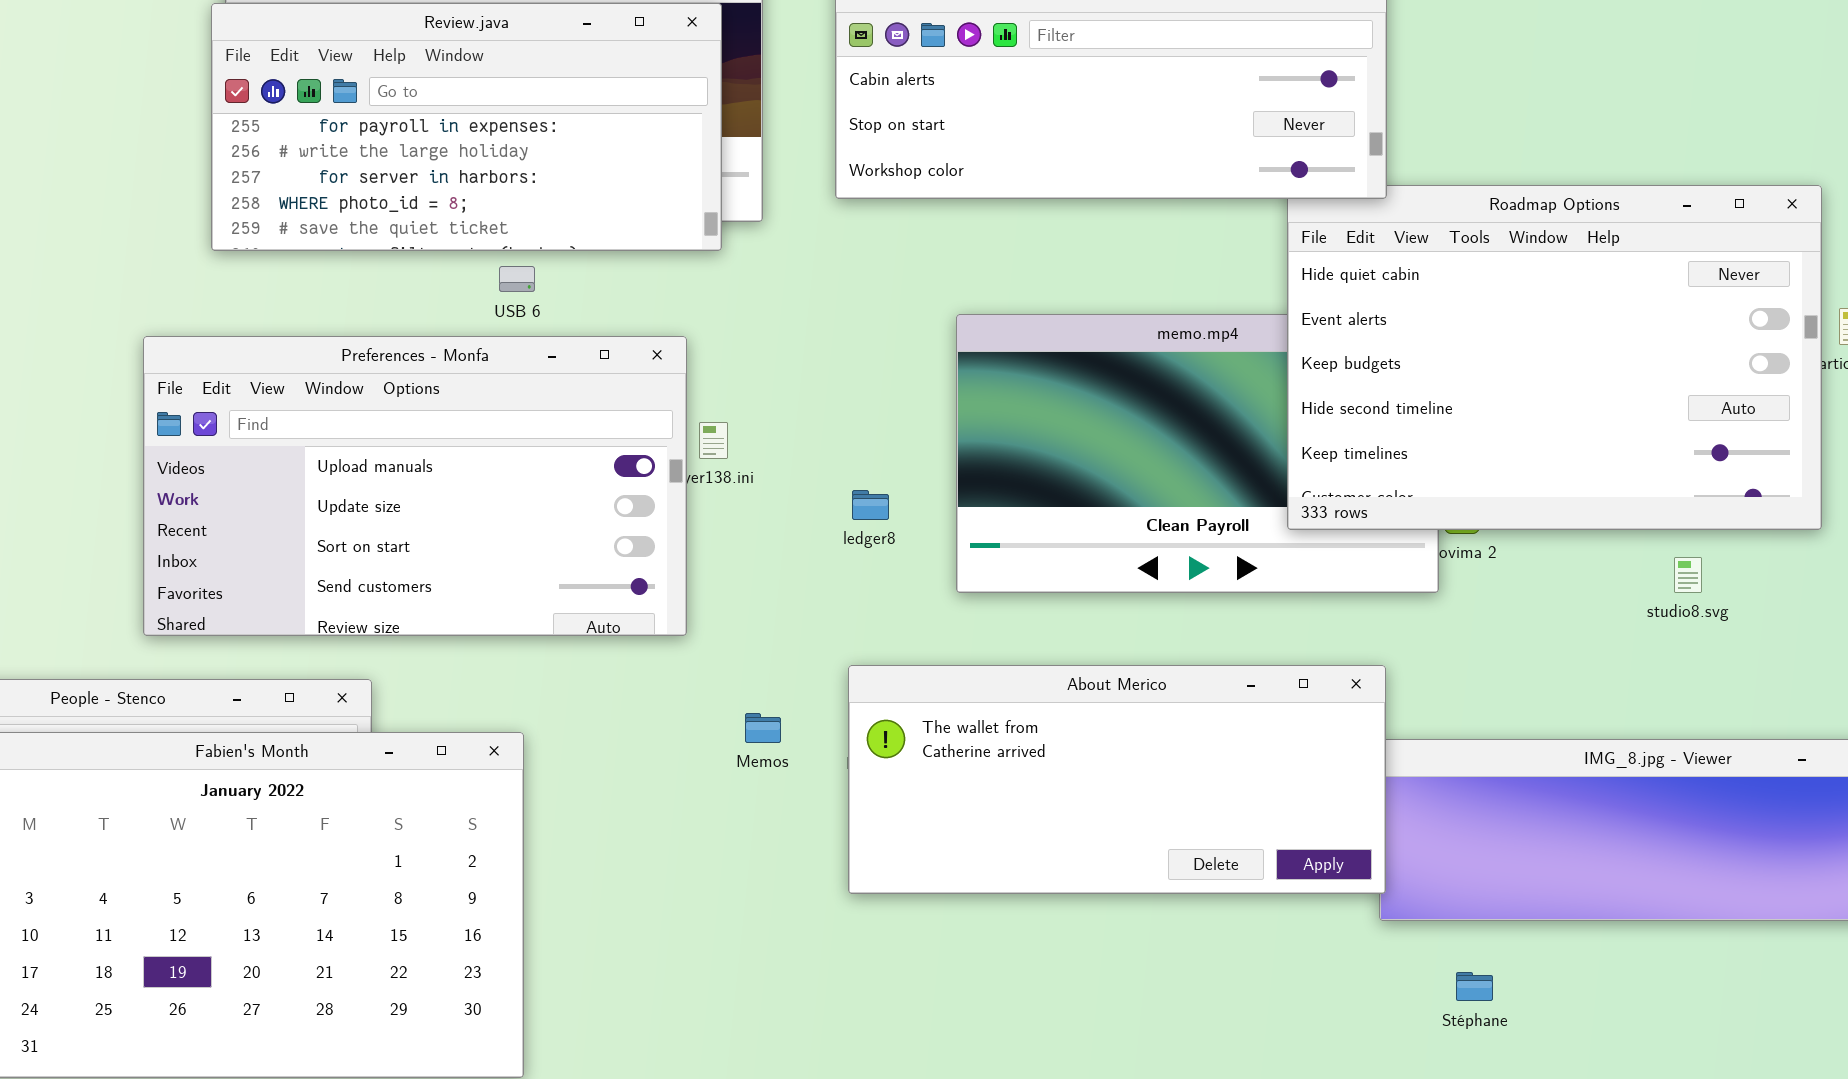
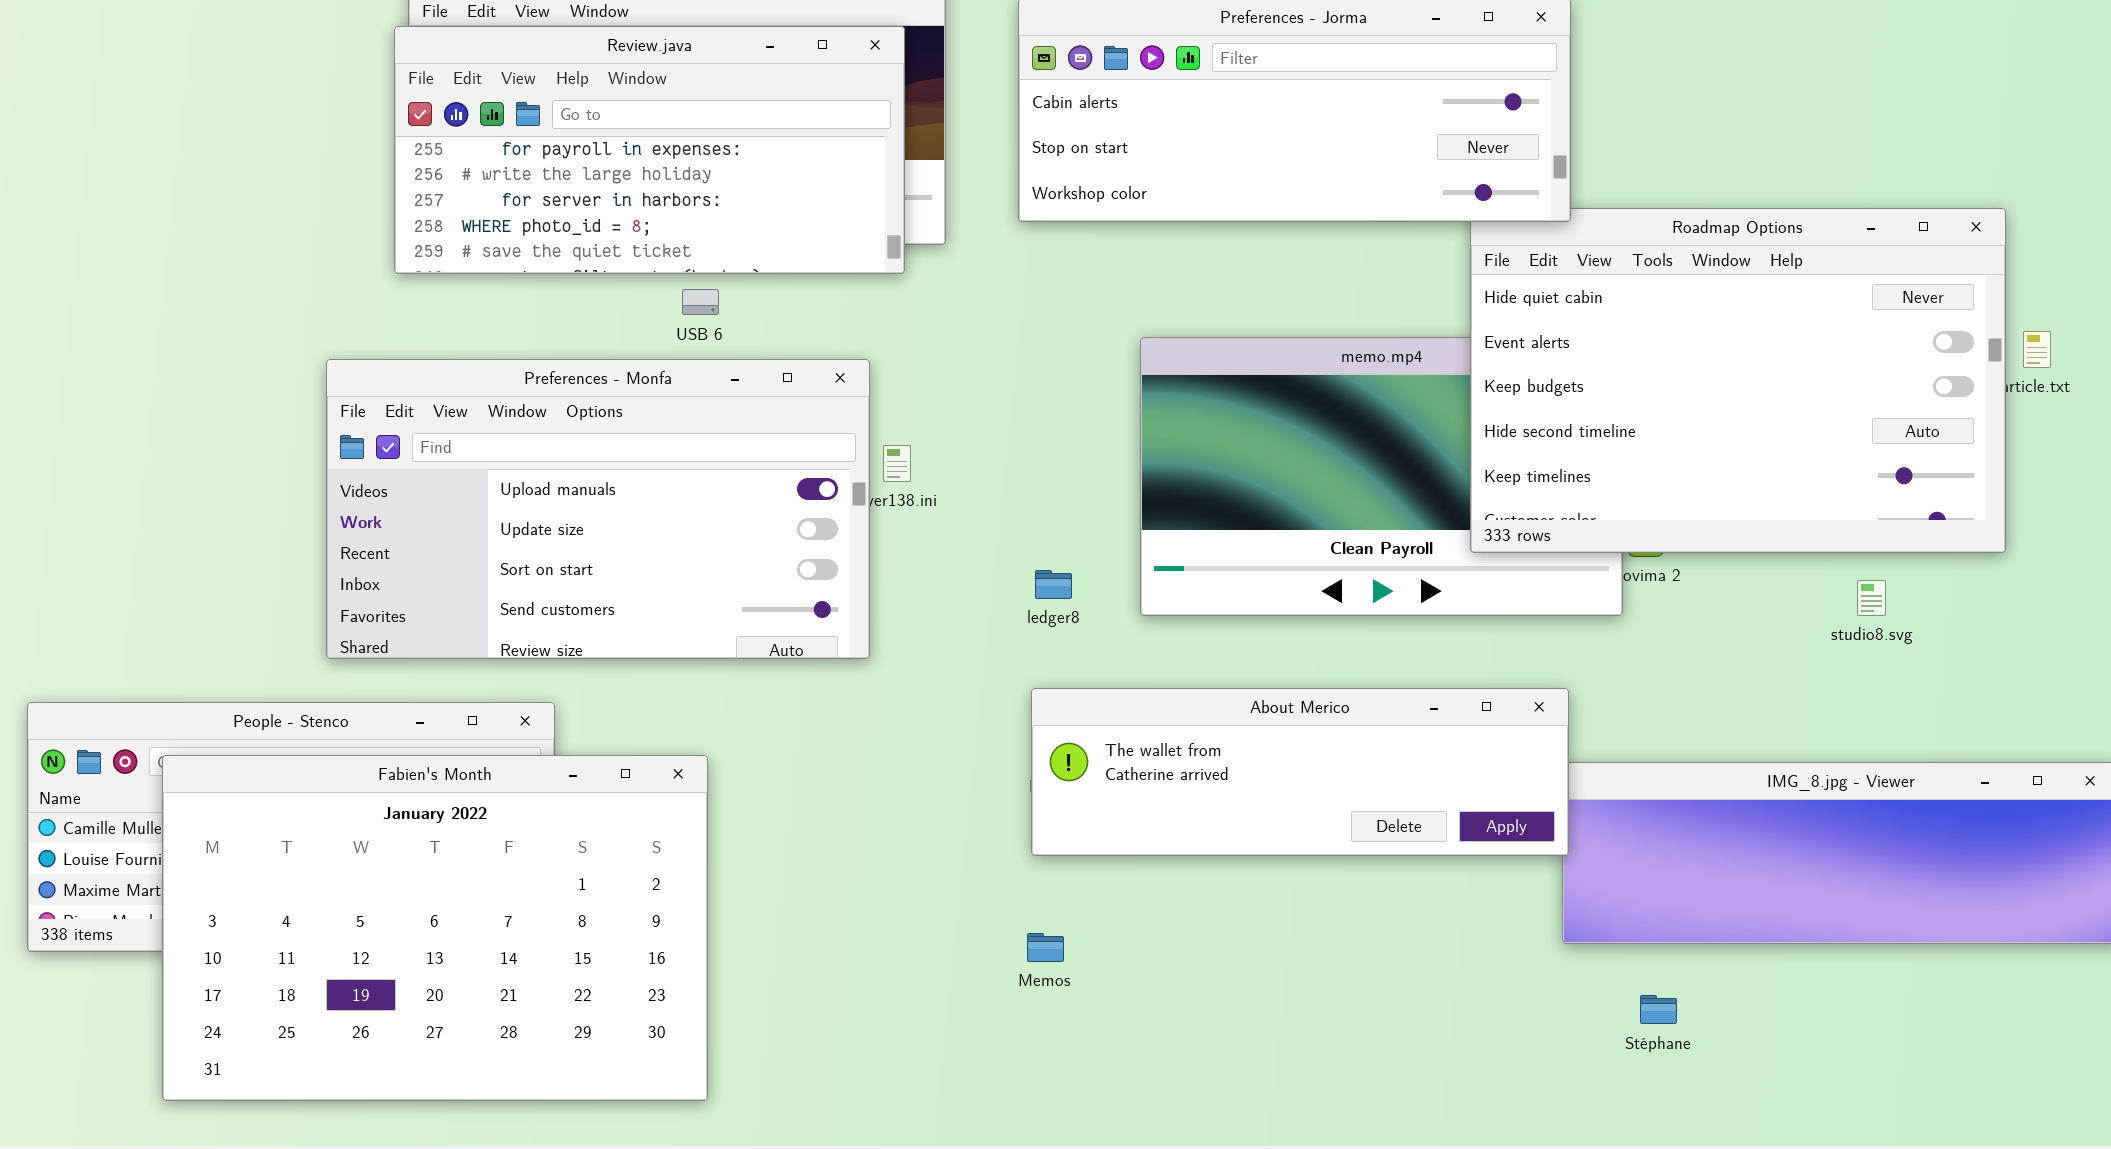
ledger8: [852,490,889,520] -> [1035,570,1072,599], moved
About Merico: [848,665,1386,894] -> [1031,688,1569,856], resized
Memos: [745,713,781,743] -> [1027,933,1064,962], moved

